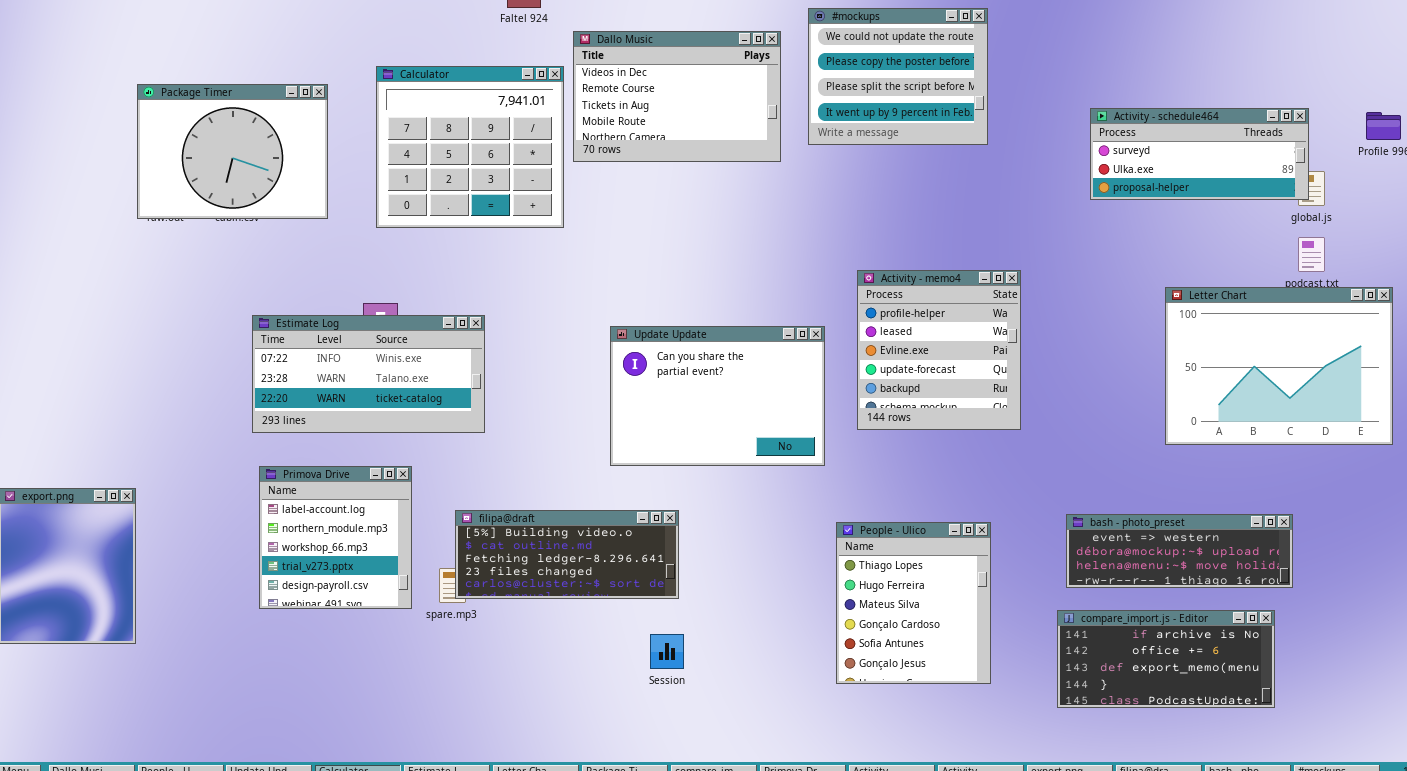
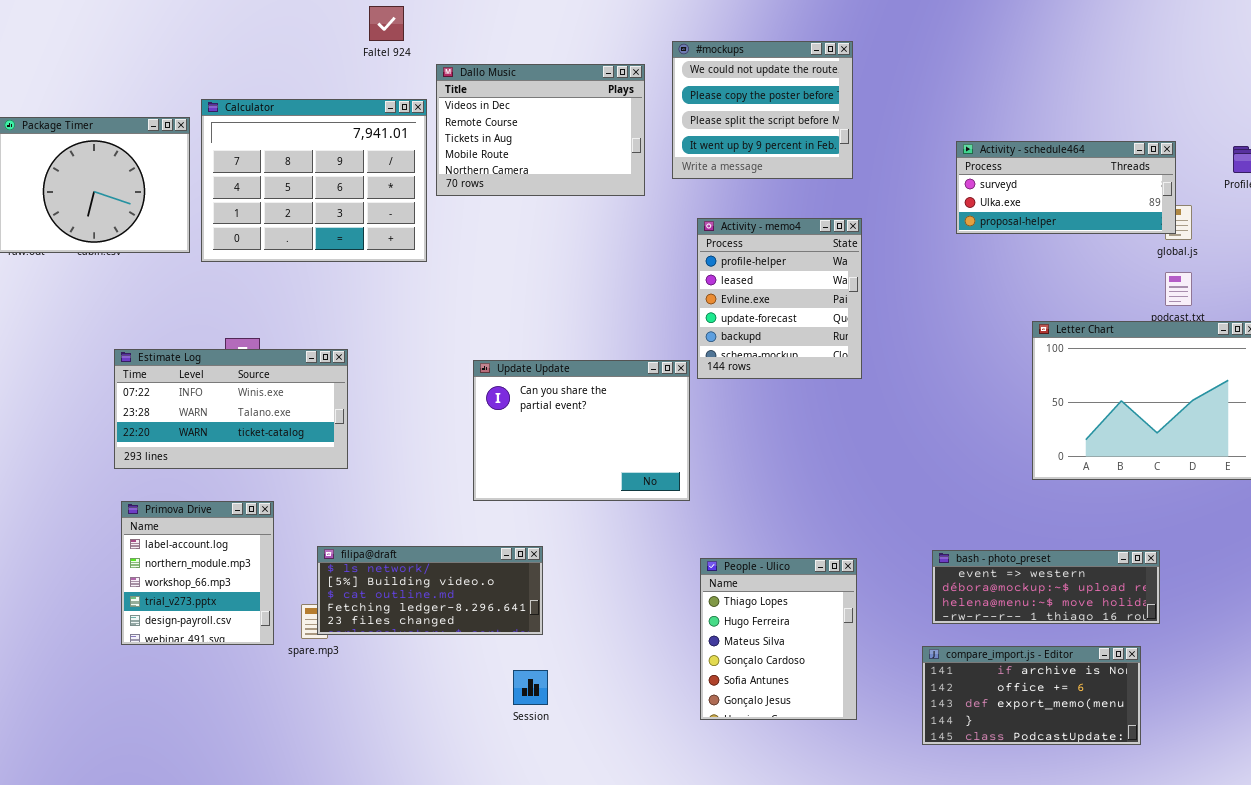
Calculator: [376,66,564,228] -> [201,99,427,262], resized
Activity - memo4: [857,270,1021,430] -> [697,218,862,379], moved
filipa@draft: [455,510,679,599] -> [317,546,543,635], scrolled up 1 row

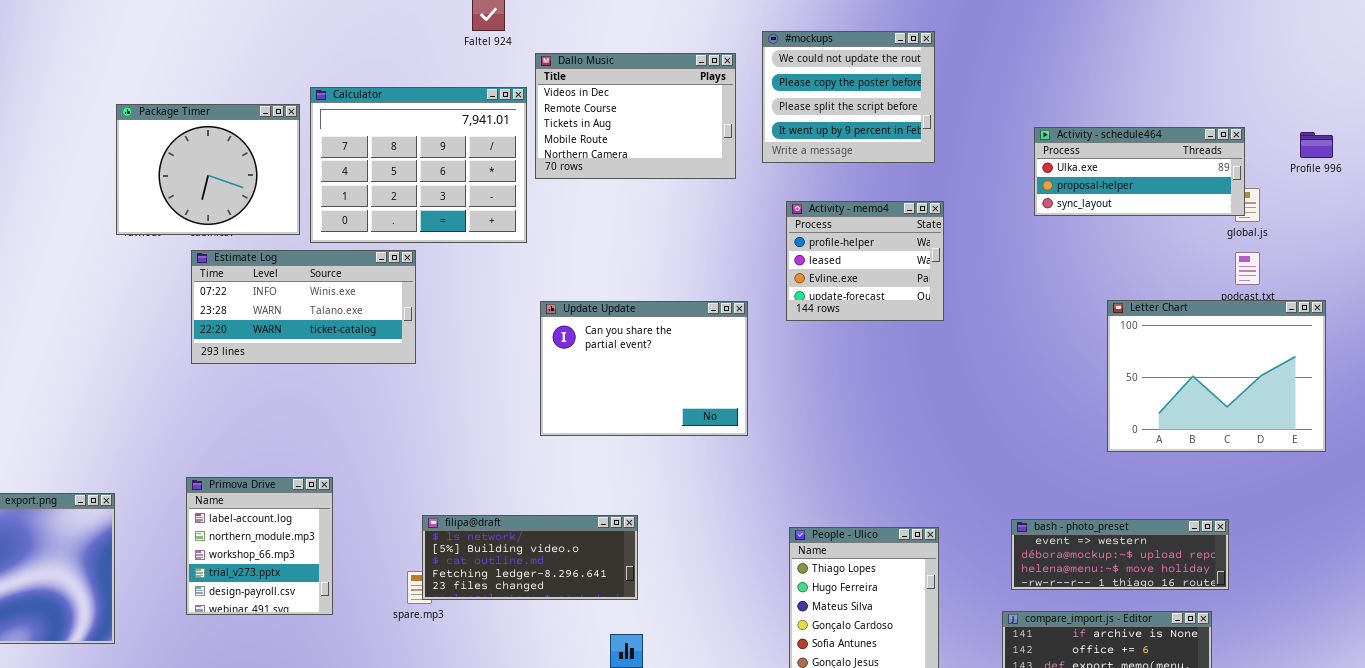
Activity - schedule464: [956,141,1176,234] -> [1034,127,1245,216], scrolled down 1 row
Activity - memo4: [697,218,862,379] -> [786,201,944,321], resized
Estimate Log: [114,349,348,469] -> [191,250,416,364], moved
Update Update: [473,360,690,501] -> [540,301,748,436], moved
Primova Drive: [121,501,274,645] -> [186,477,333,615], moved

